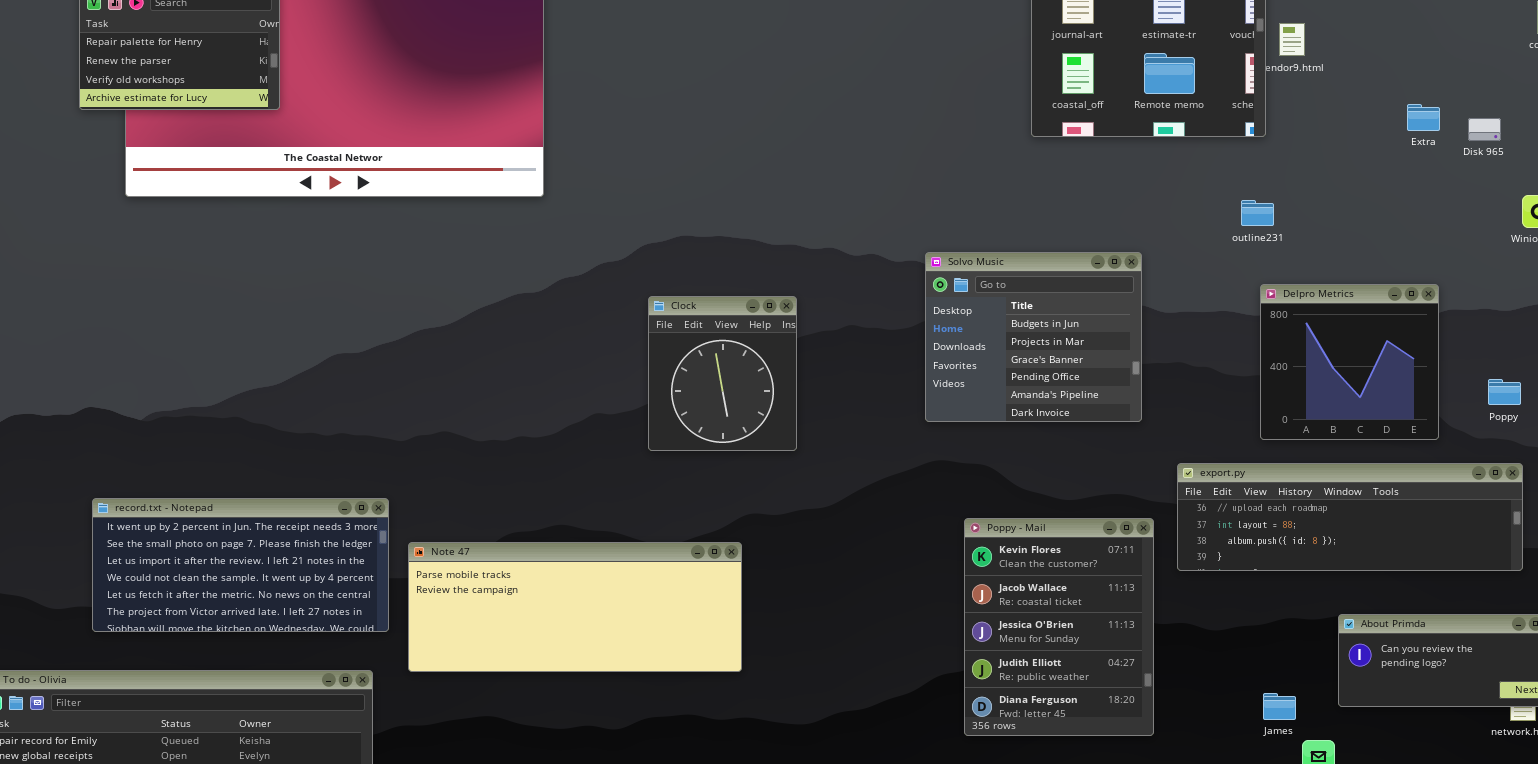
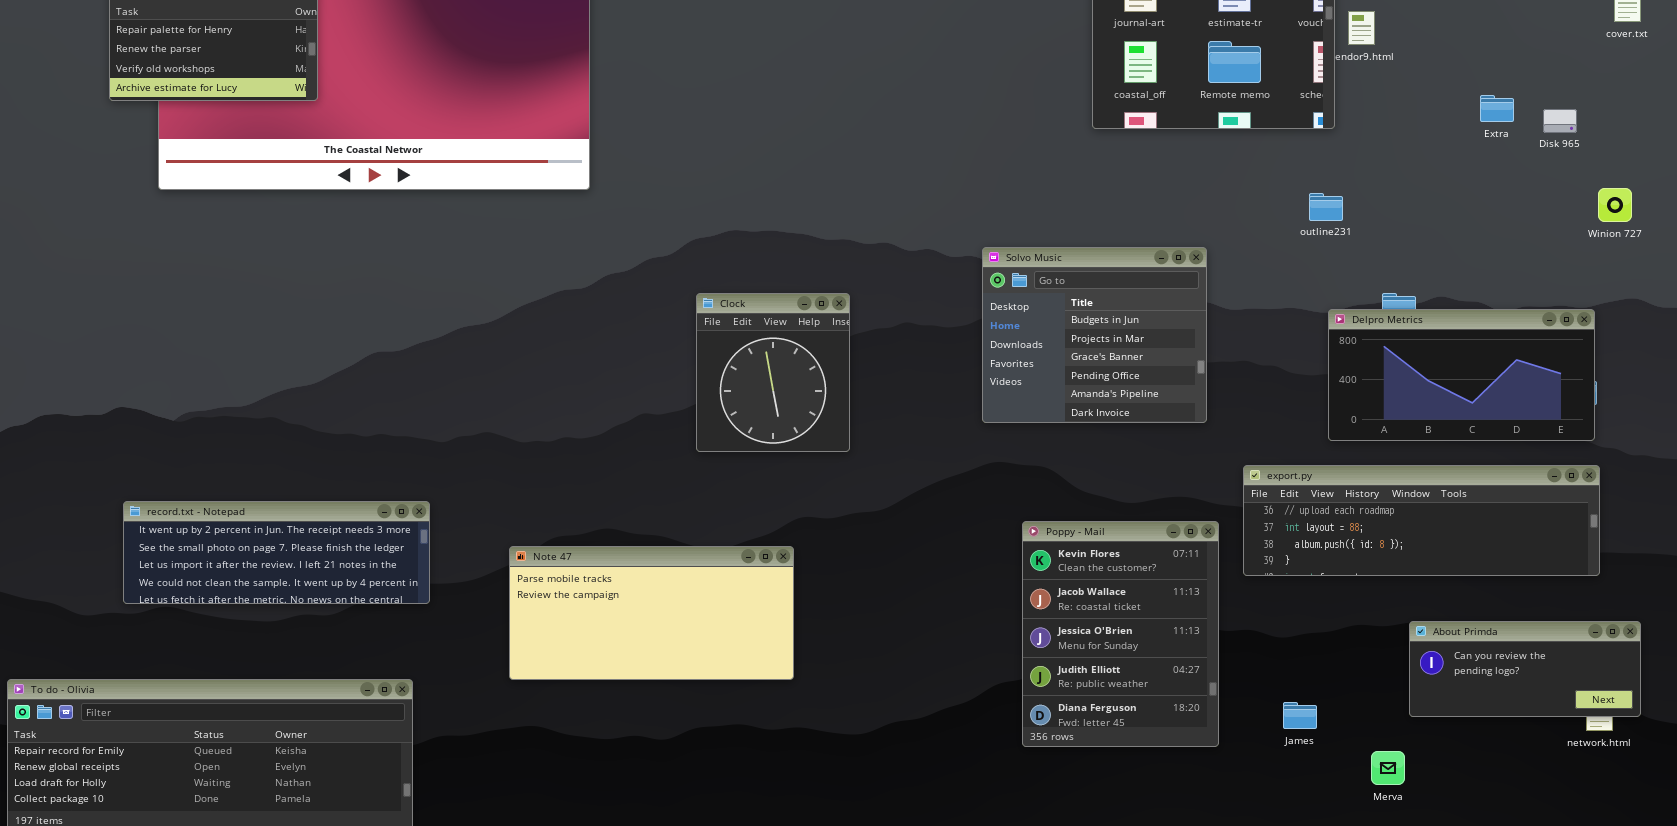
Delpro Metrics: [1260,284,1439,440] -> [1328,309,1595,441], resized
record.txt - Notepad: [92,498,389,632] -> [123,501,430,604], resized
Note 47: [408,542,742,672] -> [509,546,794,680], resized
James: [1263,693,1296,720] -> [1283,702,1317,729], moved

